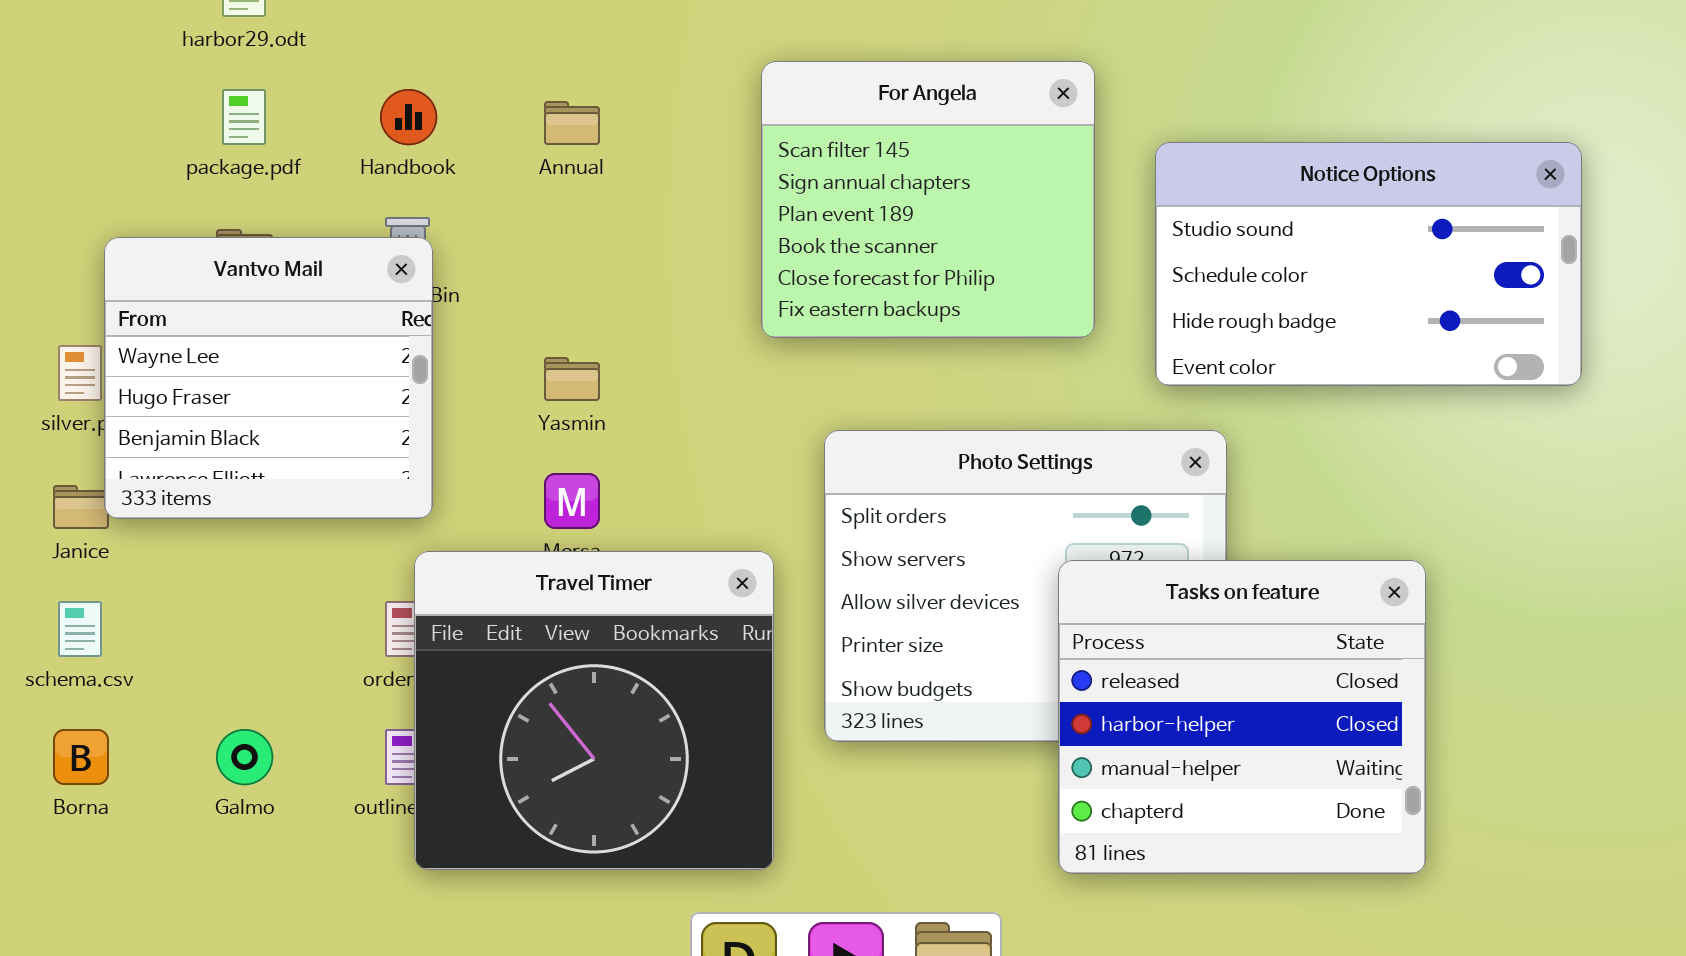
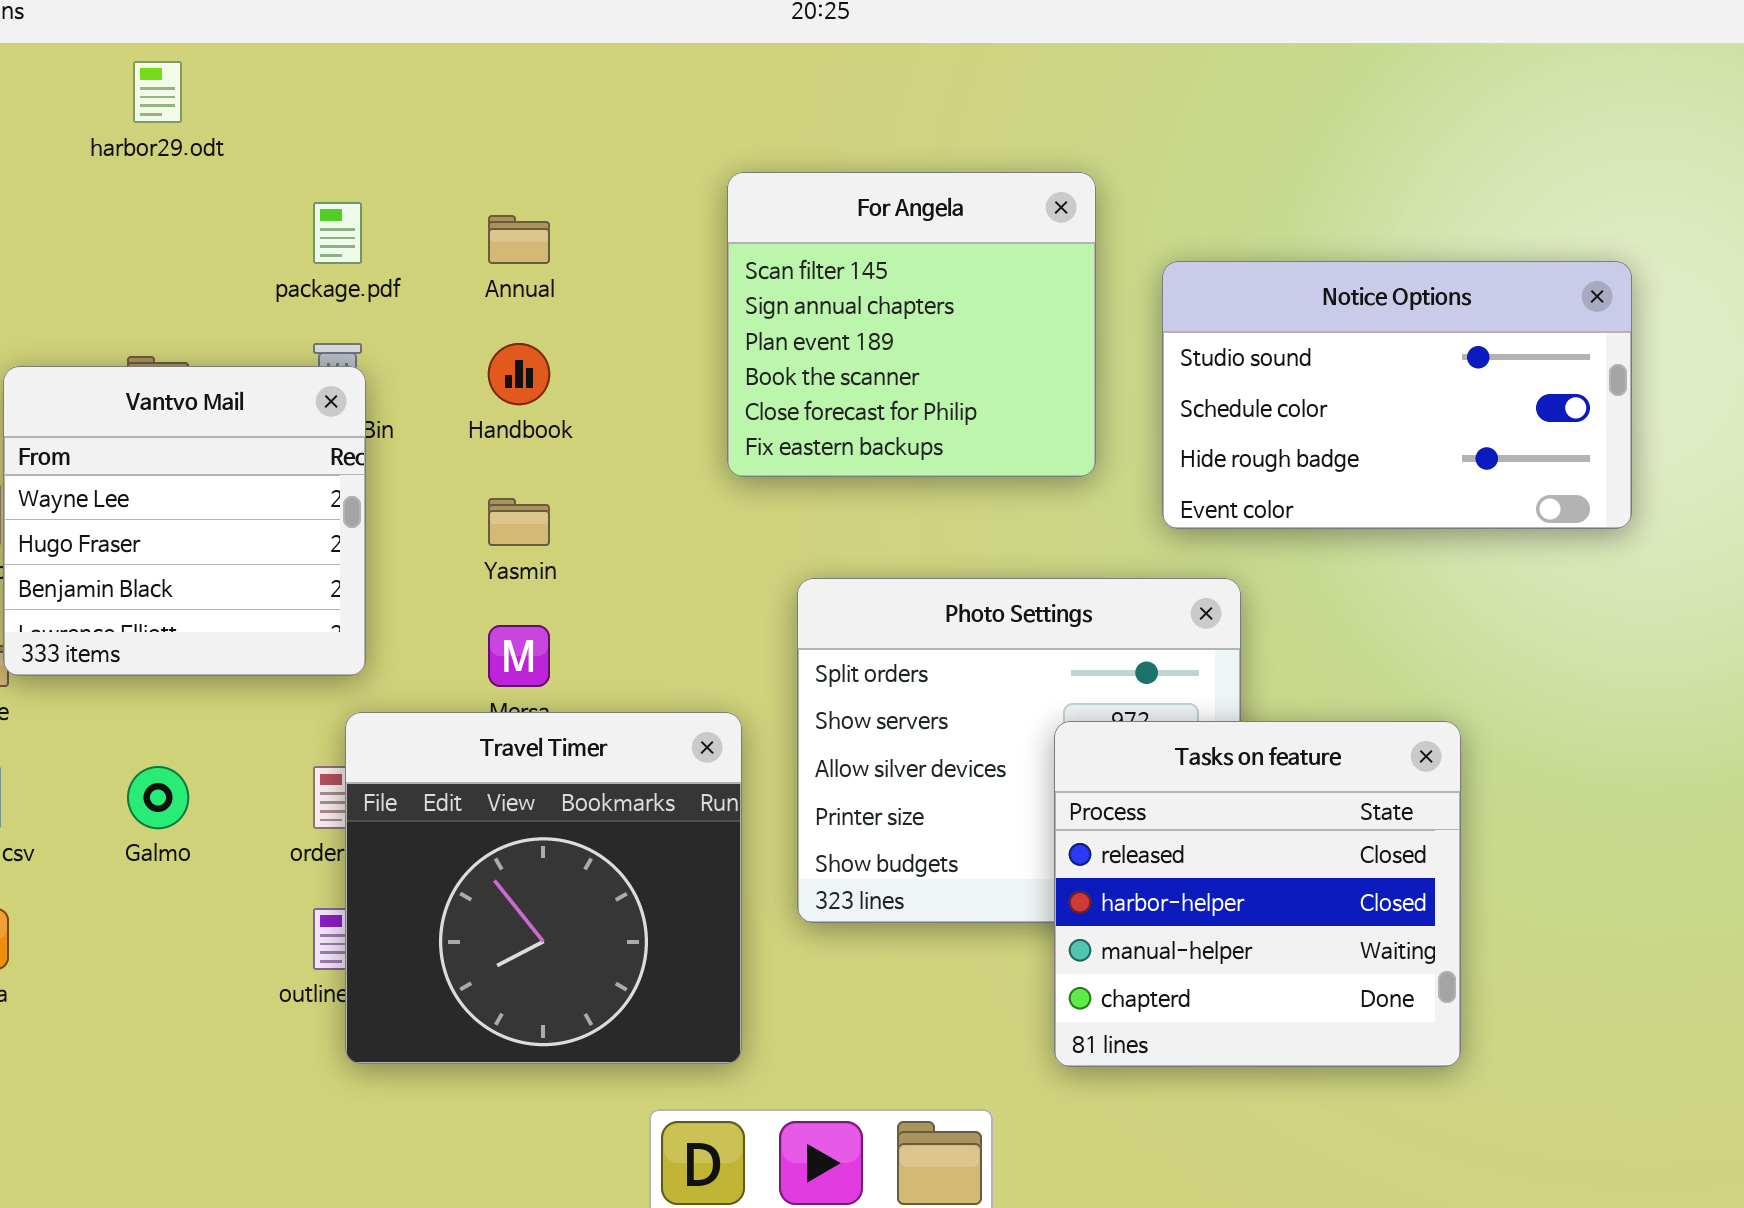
package.pdf: [222,89,266,145] -> [313,202,362,264], moved
Handbook: [380,89,437,145] -> [488,343,550,405], moved
Galmo: [216,729,273,785] -> [127,766,189,829], moved

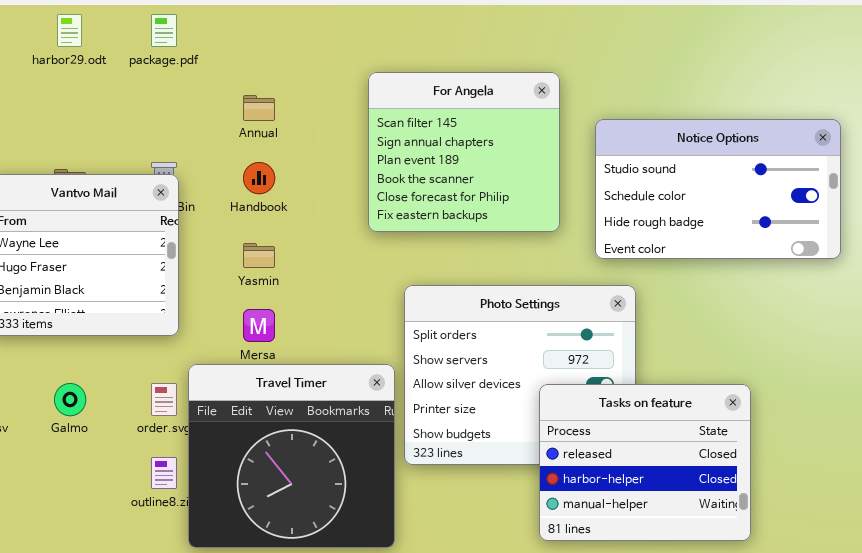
package.pdf: [313,202,362,264] -> [151,14,177,47], moved
Travel Timer: [345,712,742,1064] -> [188,364,395,548], moved
Tasks on feature: [1054,721,1461,1067] -> [539,384,751,541], resized

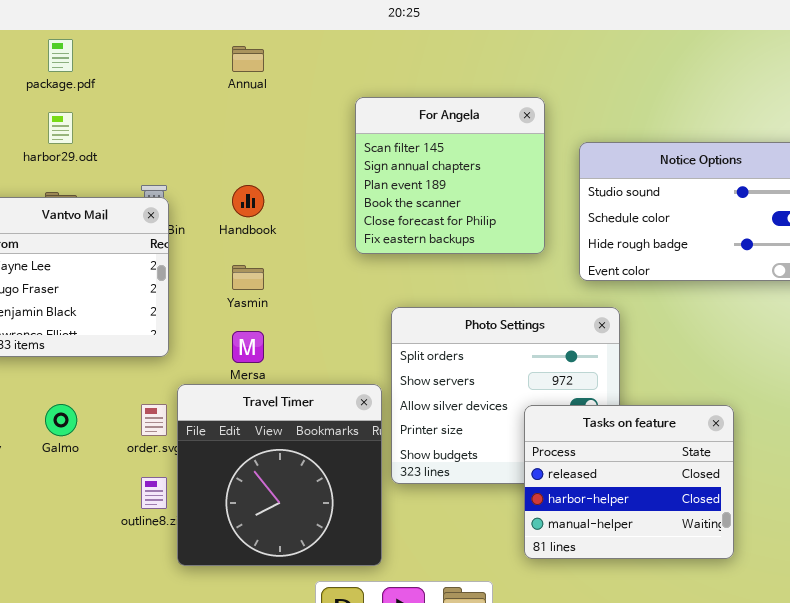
harbor29.odt: [57,14,82,47] -> [48,112,73,144], moved
package.pdf: [151,14,177,47] -> [48,39,73,72], moved
Annual: [243,95,275,121] -> [232,46,264,72], moved

